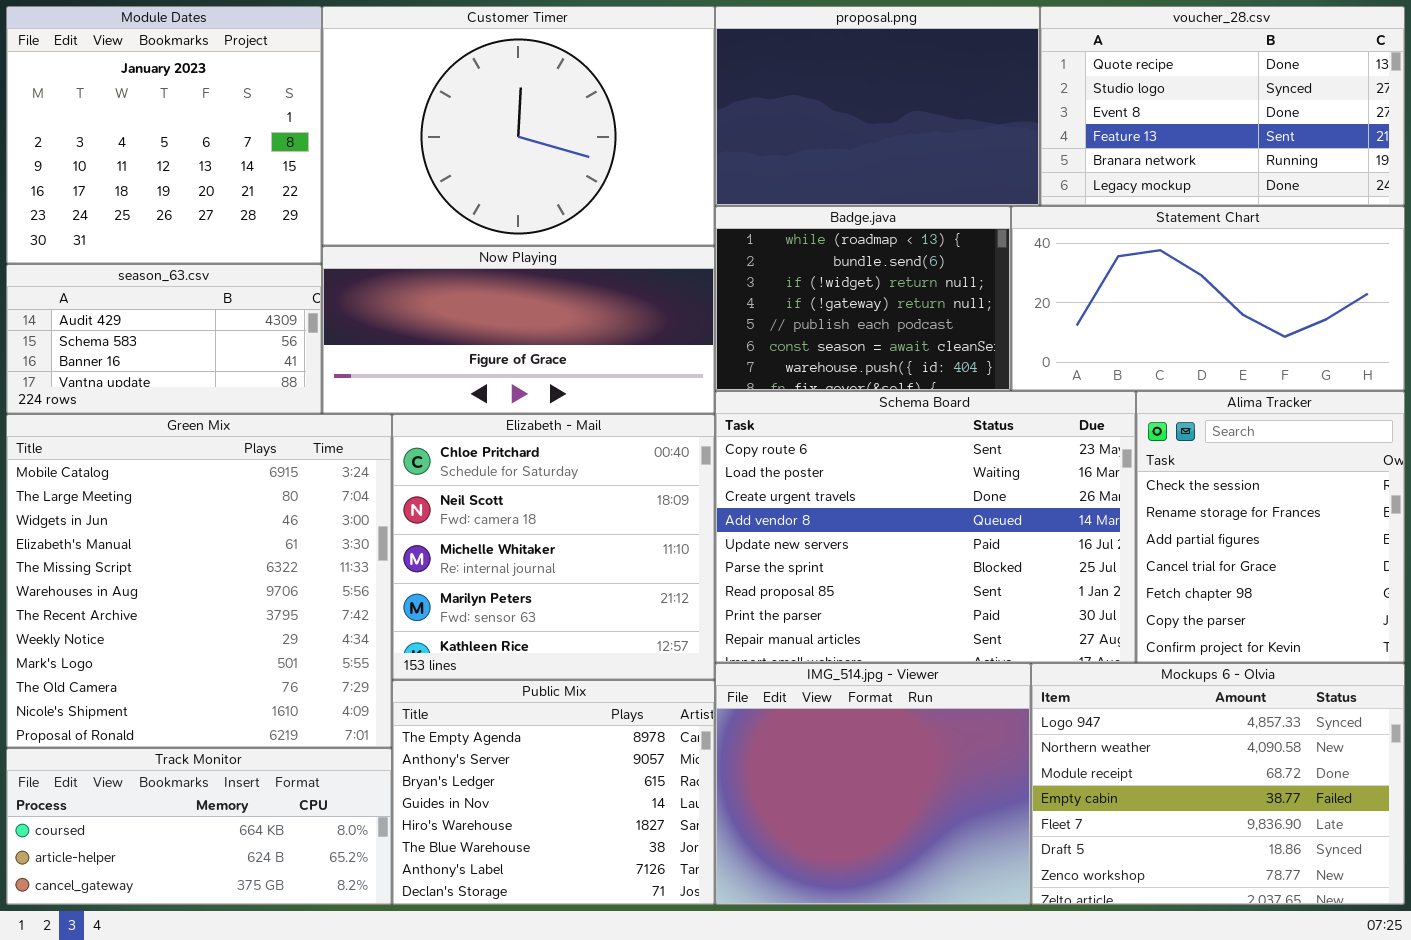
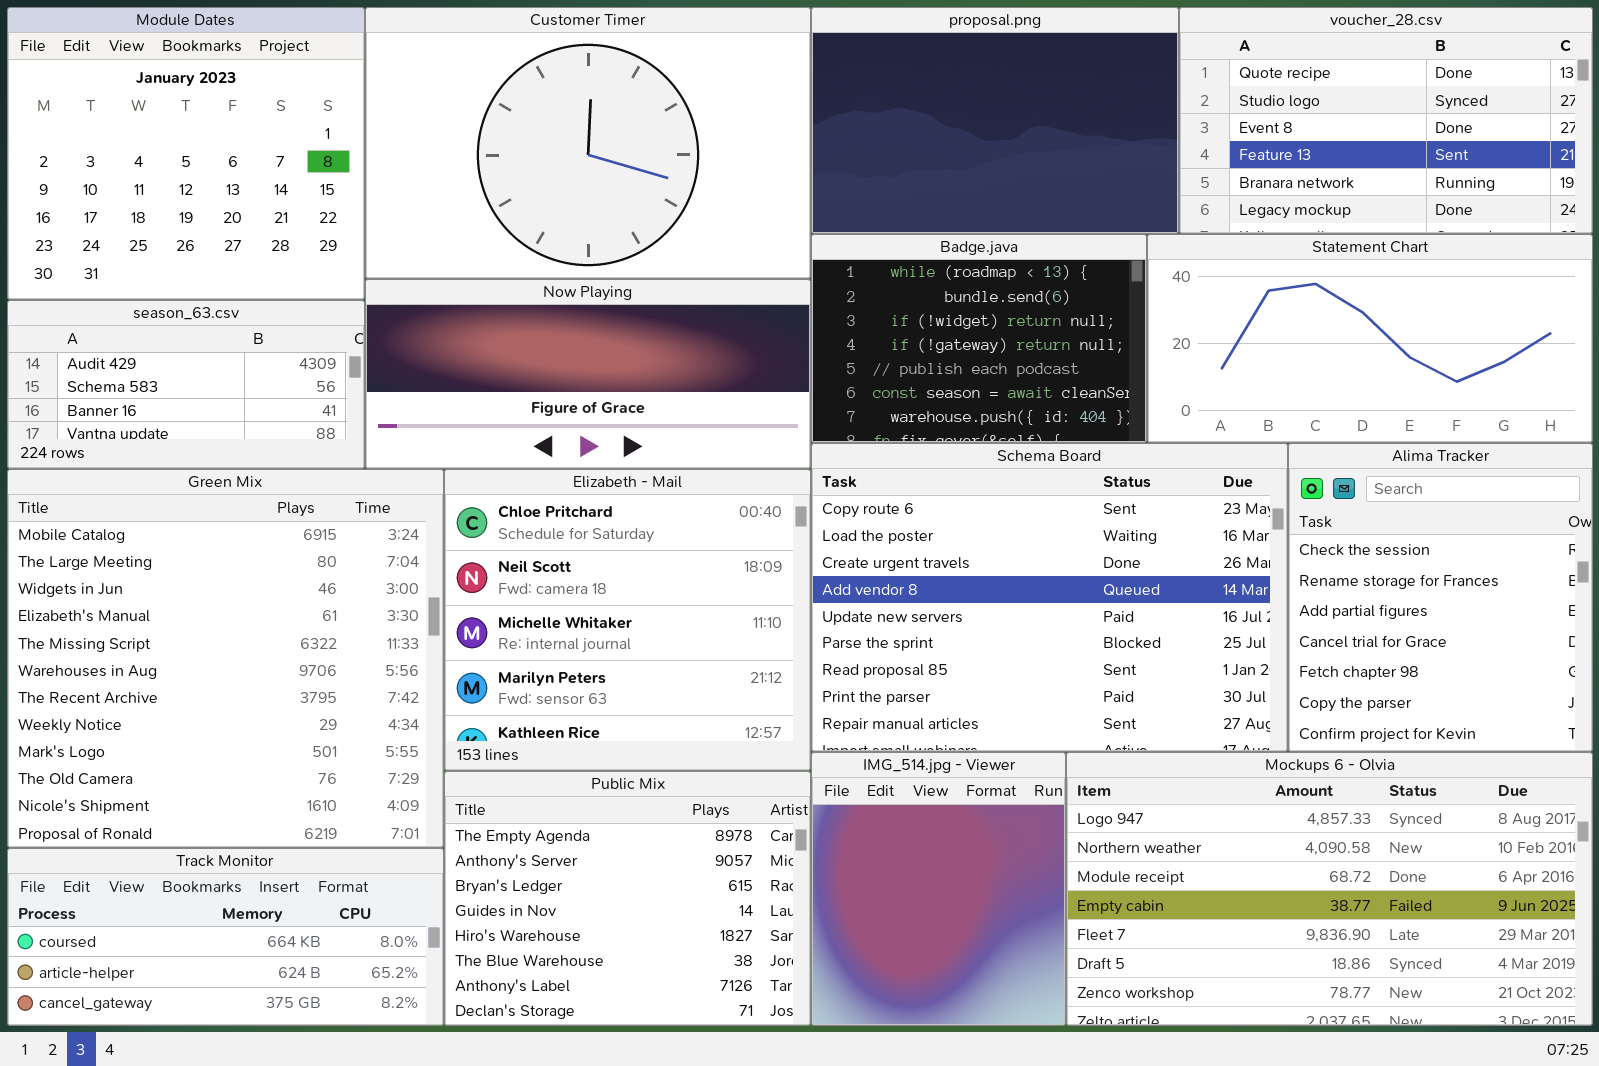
IMG_514.jpg - Viewer: [715,663,1031,905] -> [811,752,1066,1026], resized
Mockups 6 - Olvia: [1031,663,1405,905] -> [1066,752,1593,1026], resized

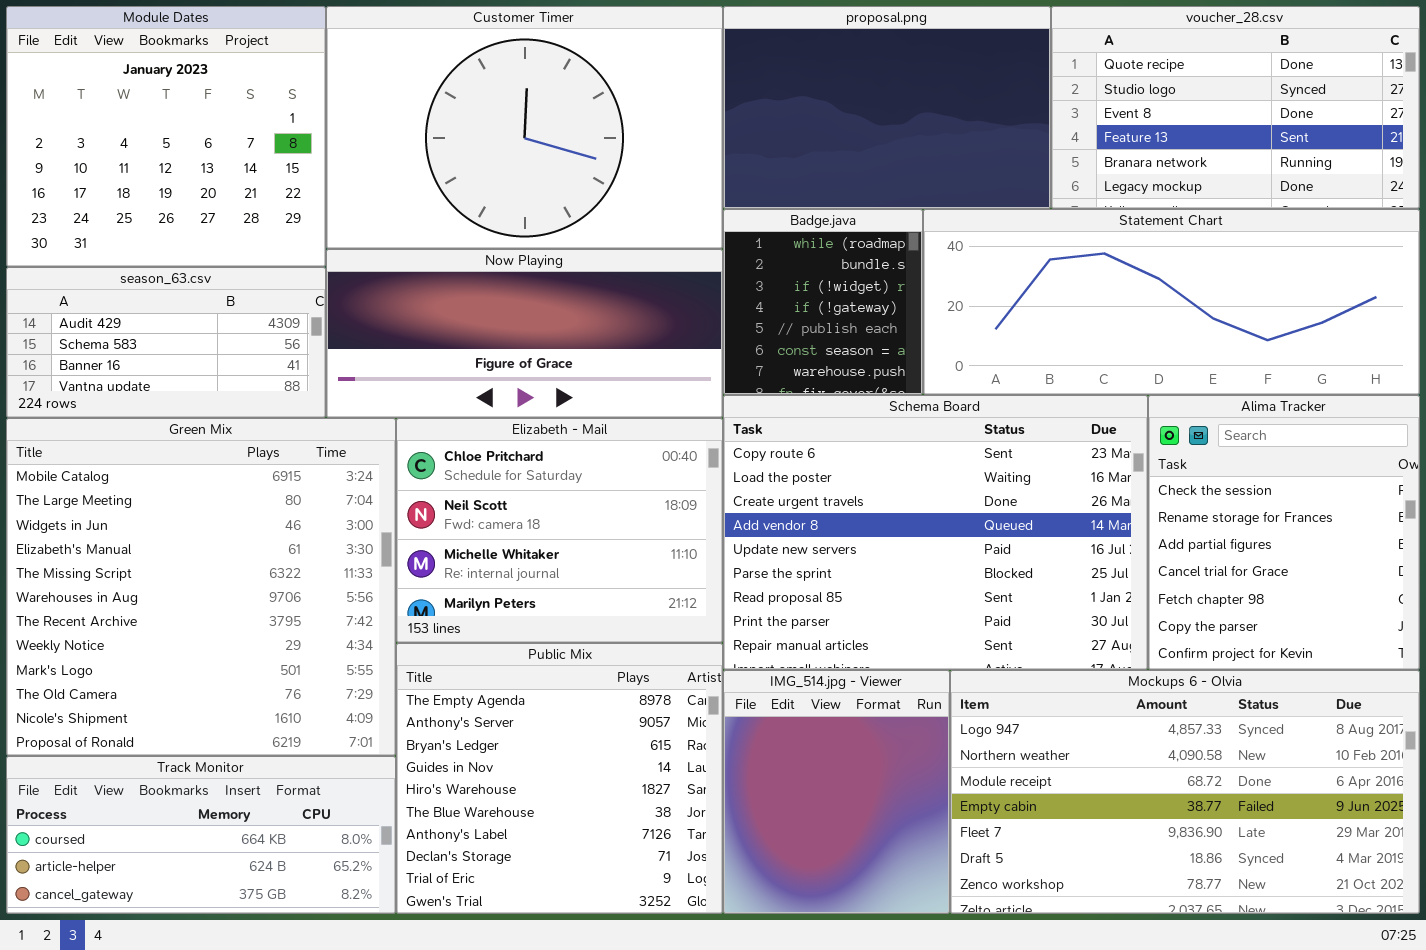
Badge.java: [811,234,1147,443] -> [723,209,923,395], resized
Statement Chart: [1147,234,1593,443] -> [923,209,1420,395], resized
Elizabeth - Mail: [444,469,811,771] -> [396,418,723,643], resized
Public Mix: [444,771,811,1026] -> [396,643,723,914], resized

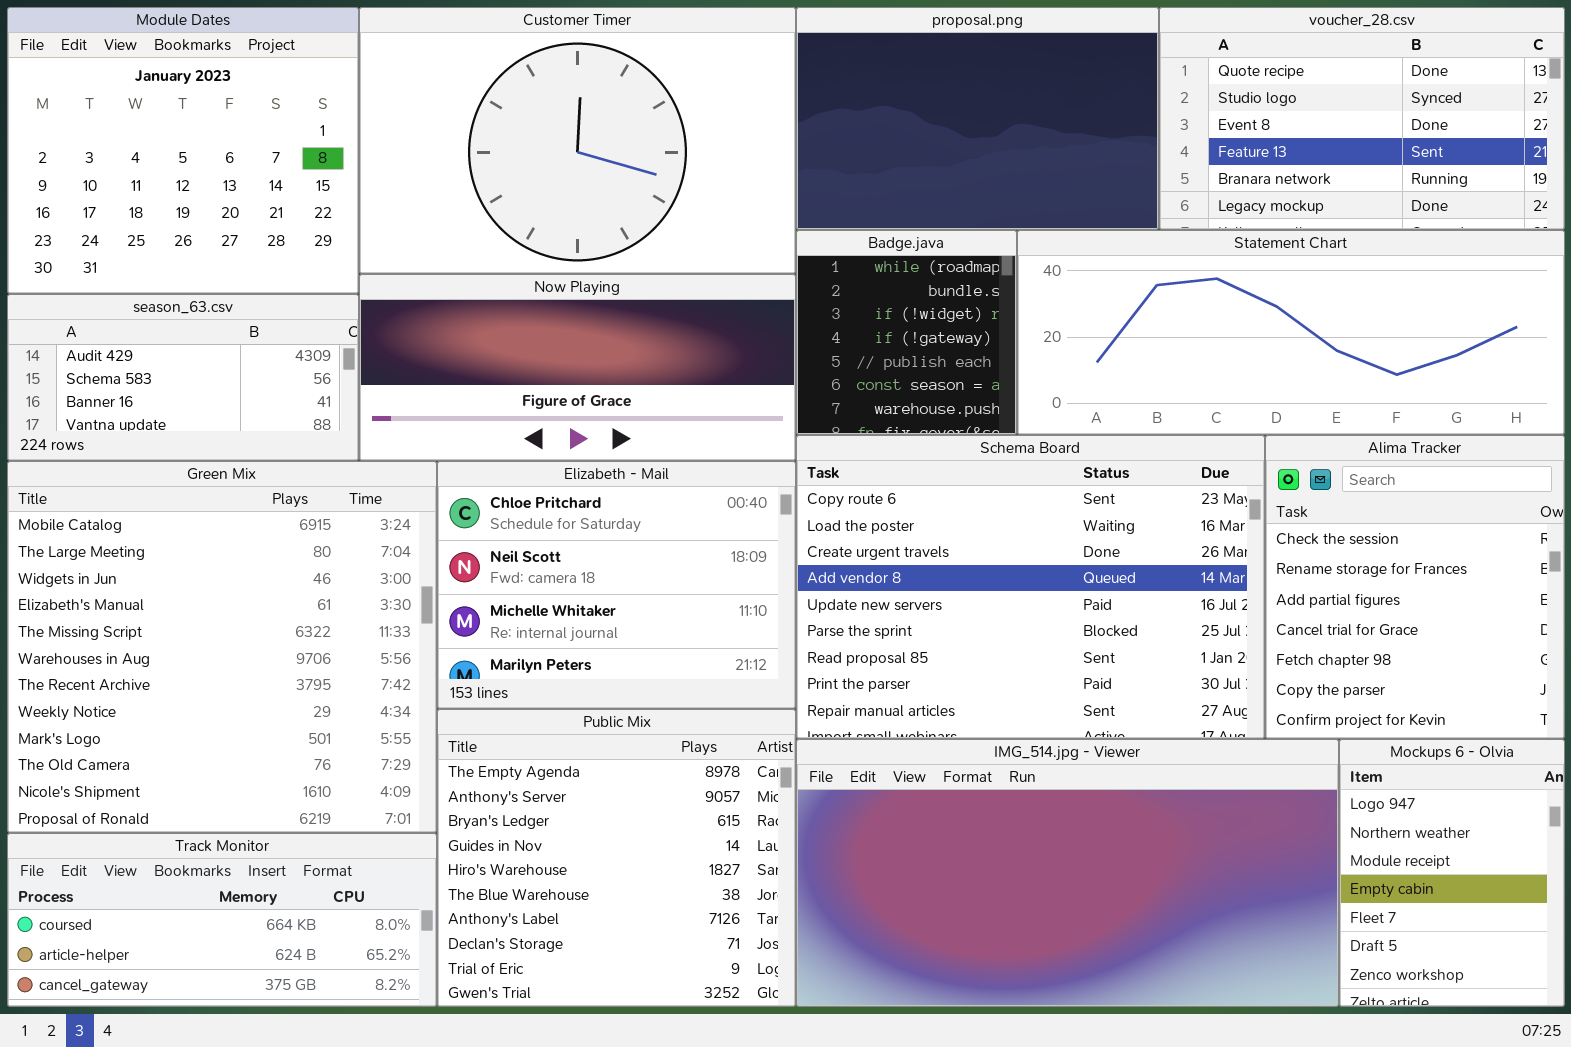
IMG_514.jpg - Viewer: [723,670,950,914] -> [796,739,1339,1007], resized
Mockups 6 - Olvia: [950,670,1420,914] -> [1339,739,1565,1007], resized

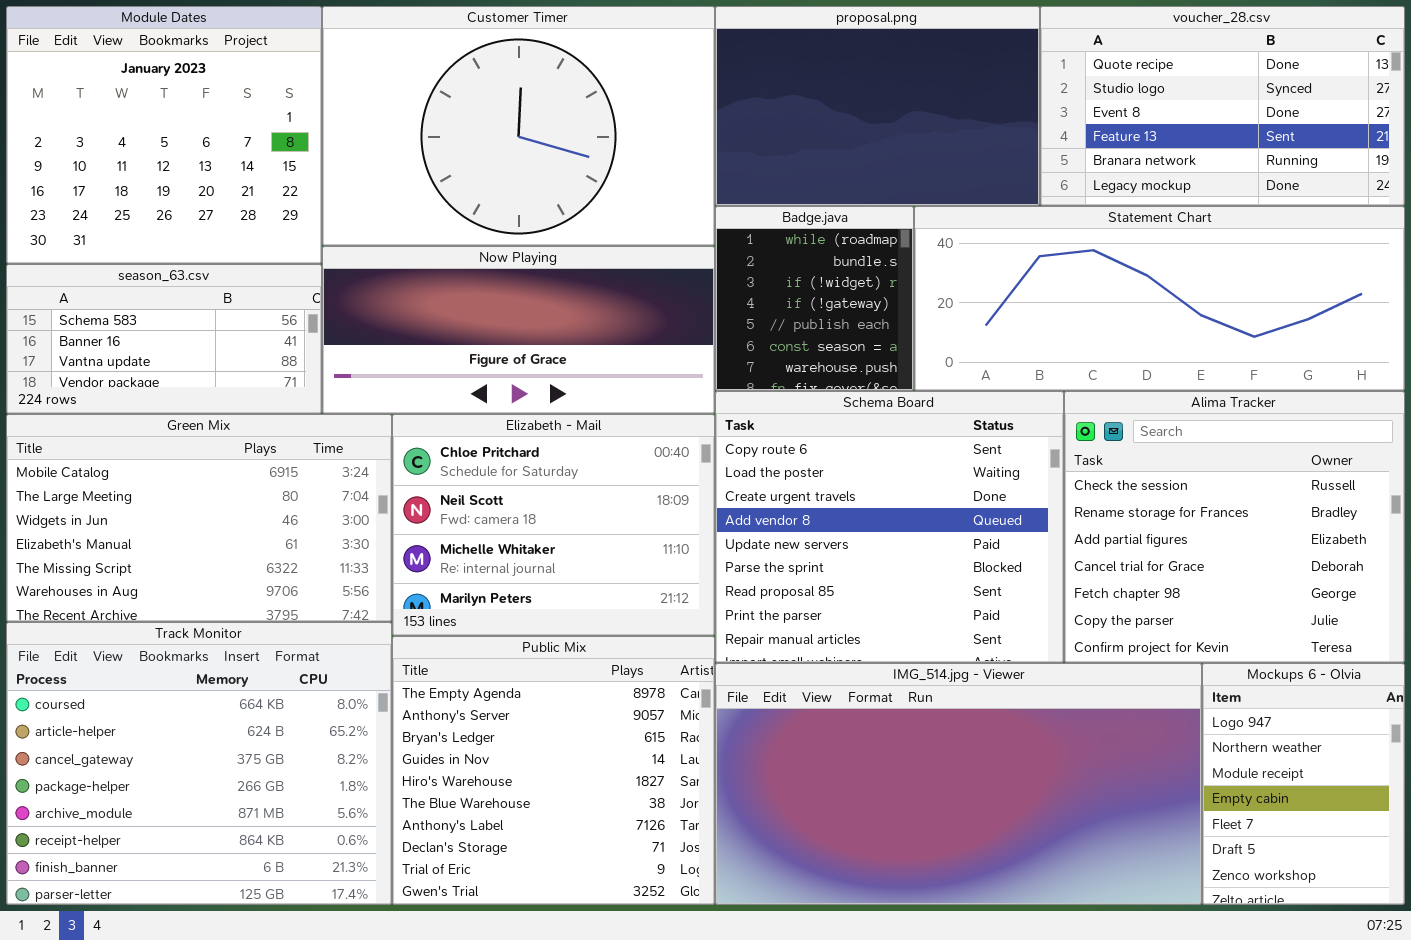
season_63.csv: [7,294,359,461] -> [6,264,322,414], scrolled down 1 row
Schema Board: [796,435,1265,739] -> [715,391,1064,663], resized
Alima Tracker: [1265,435,1565,739] -> [1064,391,1405,663], resized
Green Mix: [7,461,437,833] -> [6,414,392,622], resized
Track Monitor: [7,833,437,1007] -> [6,622,392,905], resized

